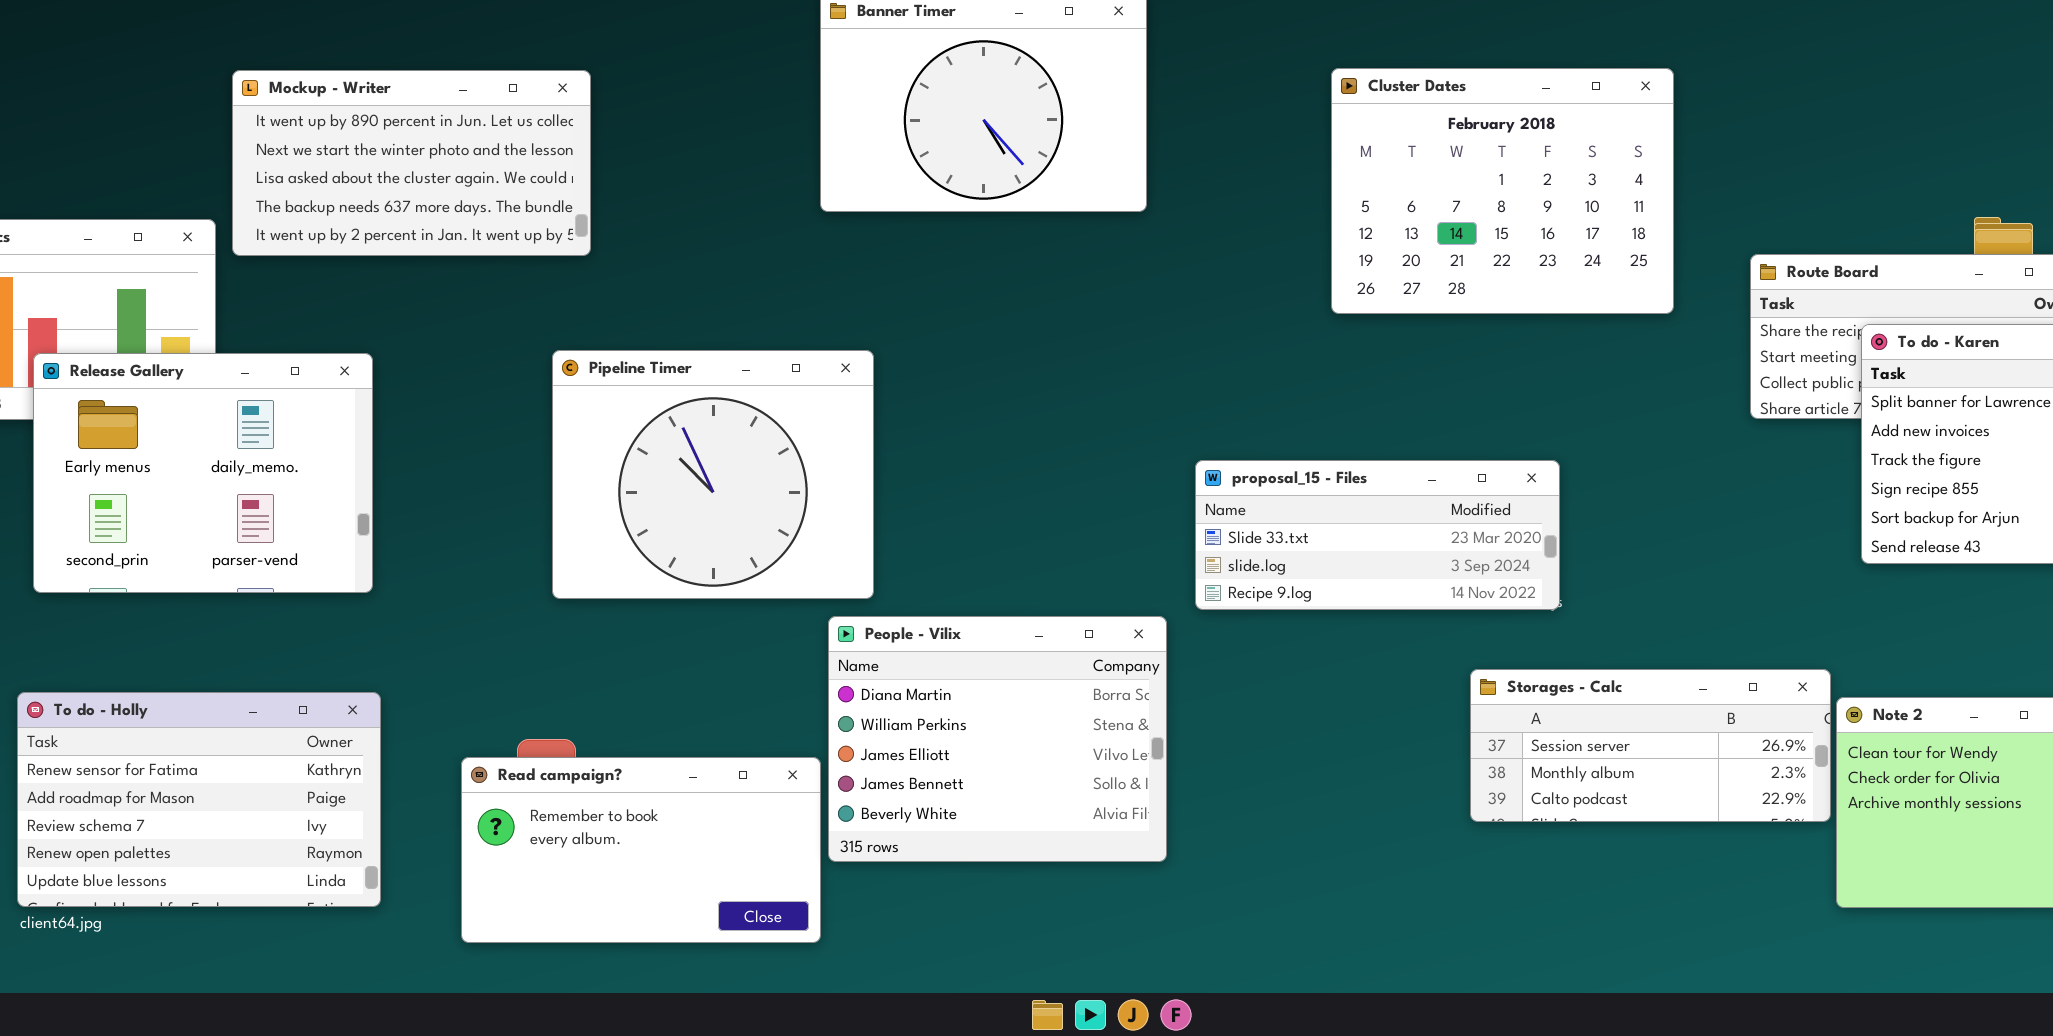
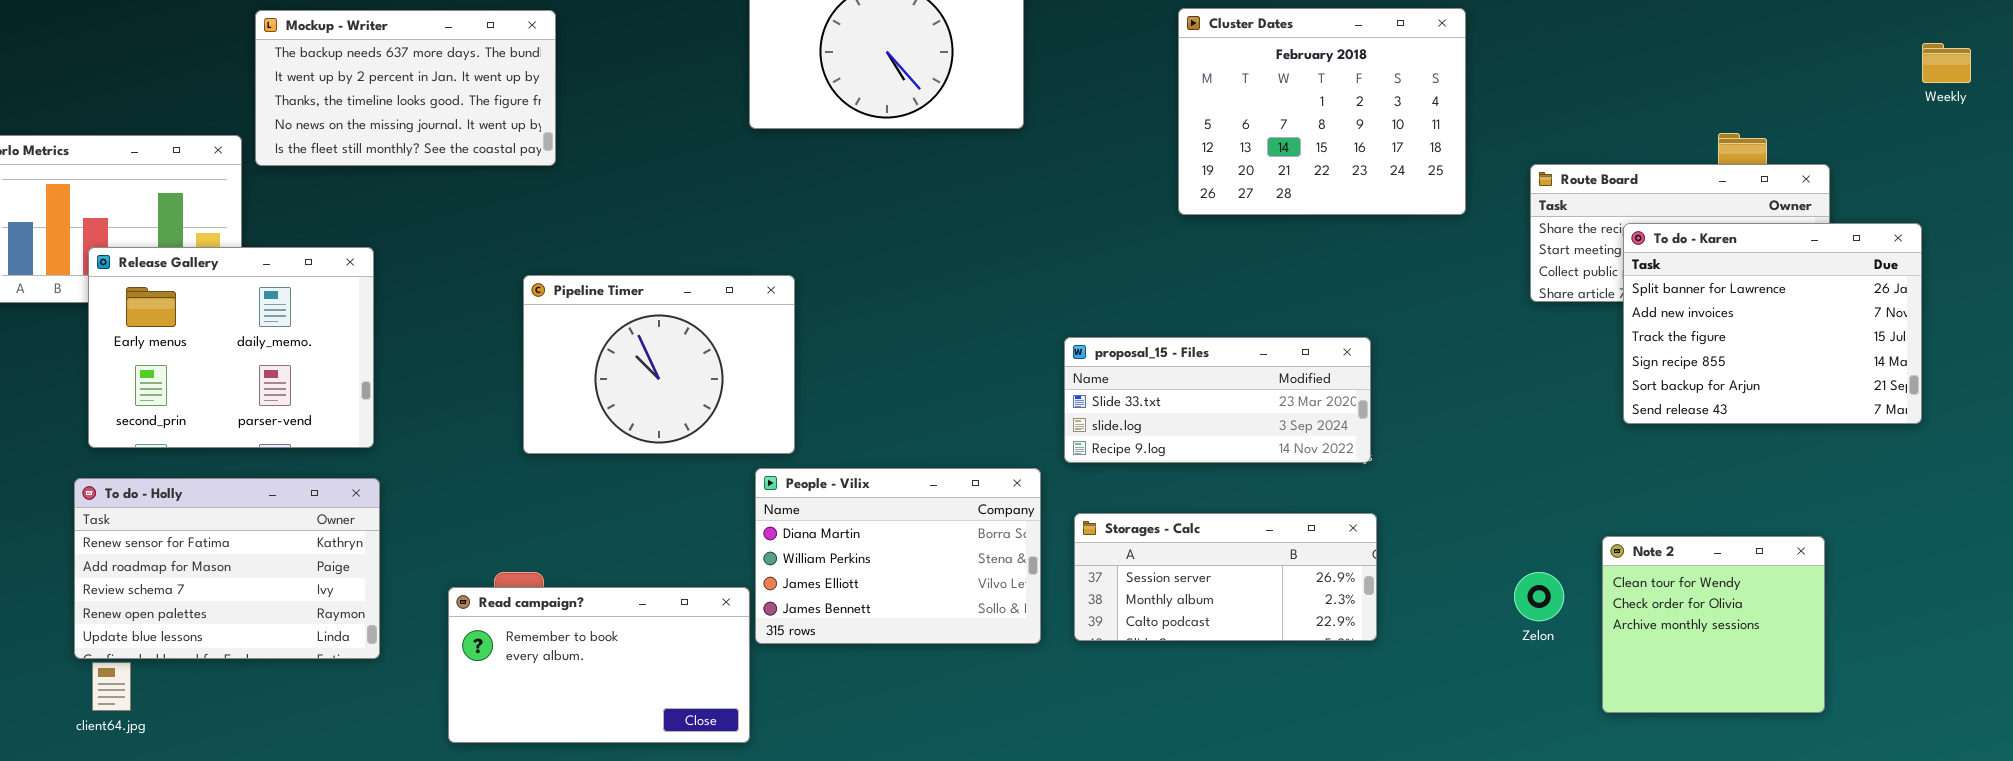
Mockup - Writer: [232,70,591,256] -> [255,10,556,166], scrolled down 3 rows
Pipeline Timer: [552,350,874,599] -> [523,275,795,454], resized
People - Vilix: [828,616,1167,862] -> [755,468,1041,644], resized
Storages - Calc: [1470,669,1831,822] -> [1074,513,1377,641], moved
To do - Holly: [17,692,381,907] -> [74,478,380,659], moved

